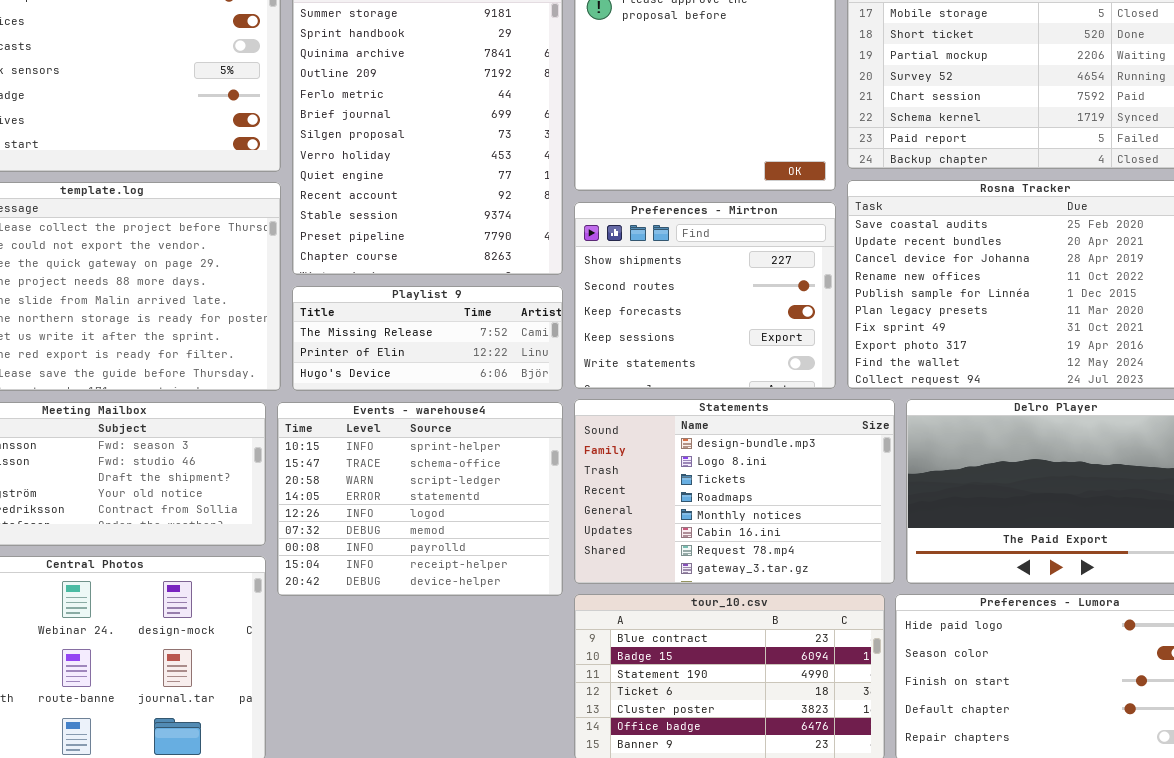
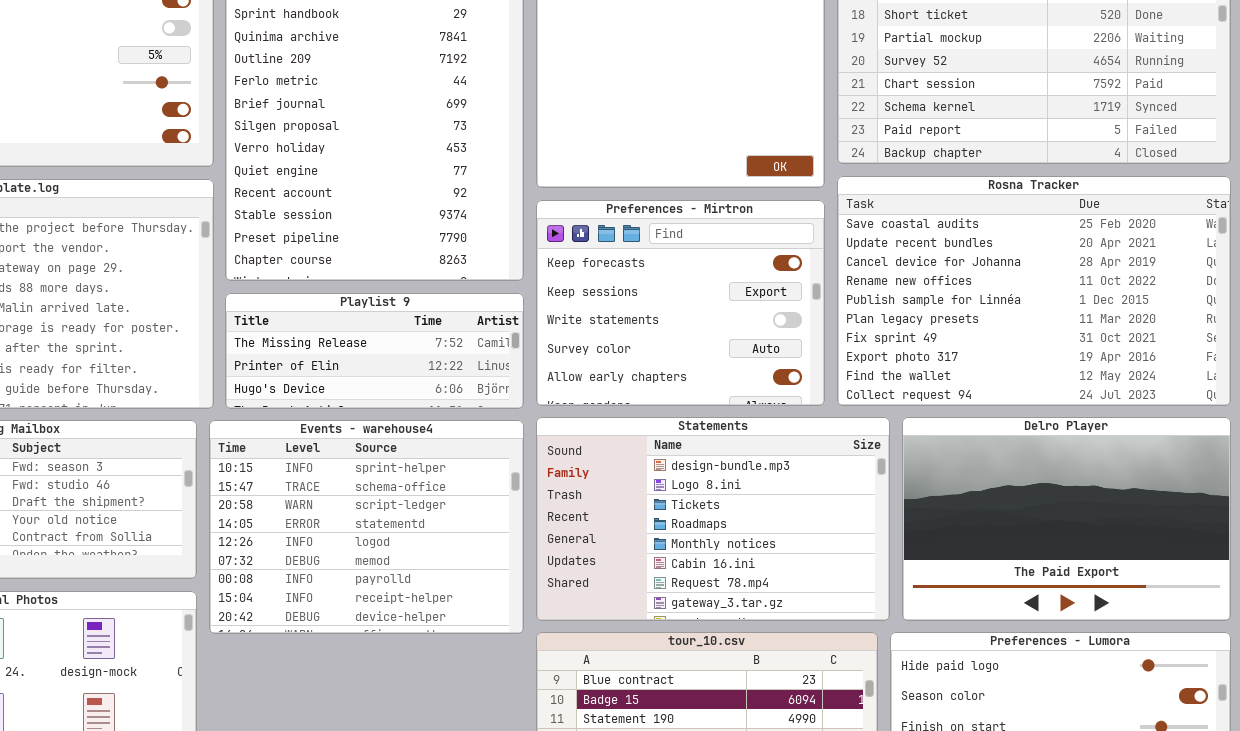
Preferences - Mirtron: [574,202,836,389] -> [536,200,825,406], scrolled down 2 rows

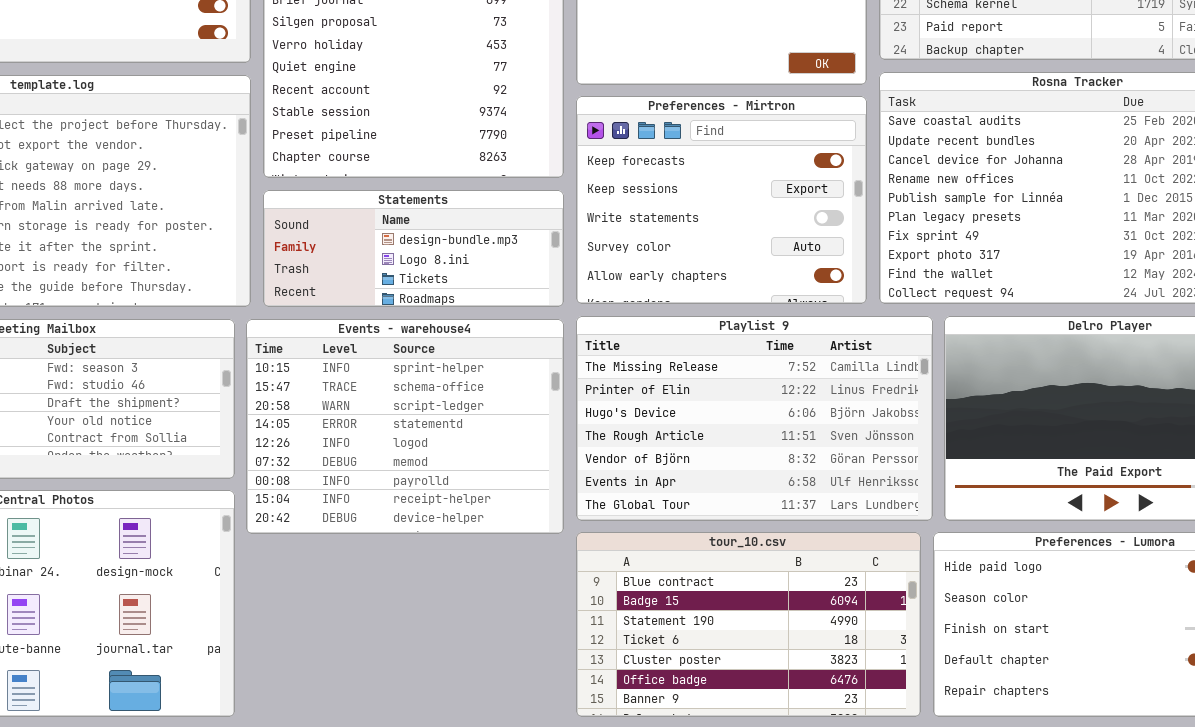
Playlist 9: [225,293,524,409] -> [576,316,933,521], moved, resized
Statements: [536,417,890,621] -> [263,190,564,307], moved, resized

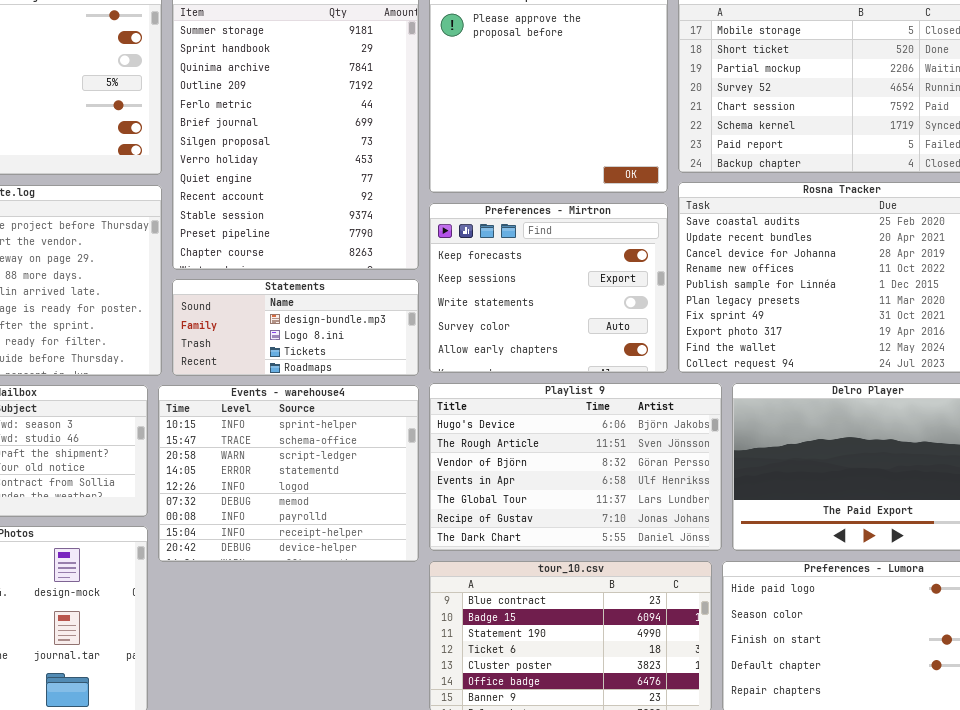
Playlist 9: [576,316,933,521] -> [429,383,722,551], scrolled down 2 rows

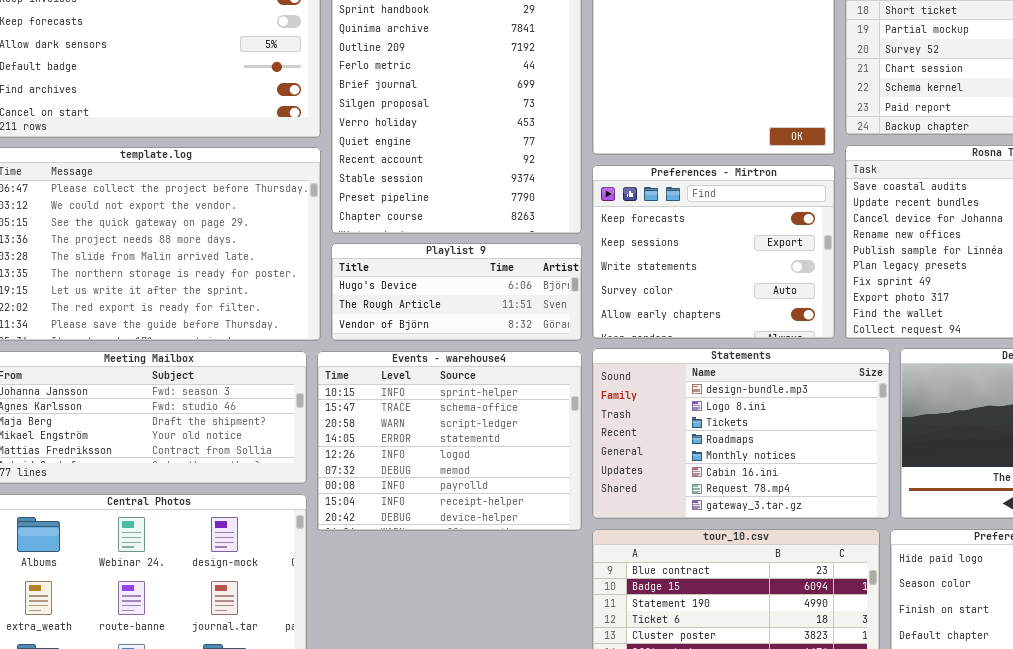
Statements: [172,279,419,376] -> [592,348,890,519], moved, resized
Playlist 9: [429,383,722,551] -> [331,243,582,341], moved, resized

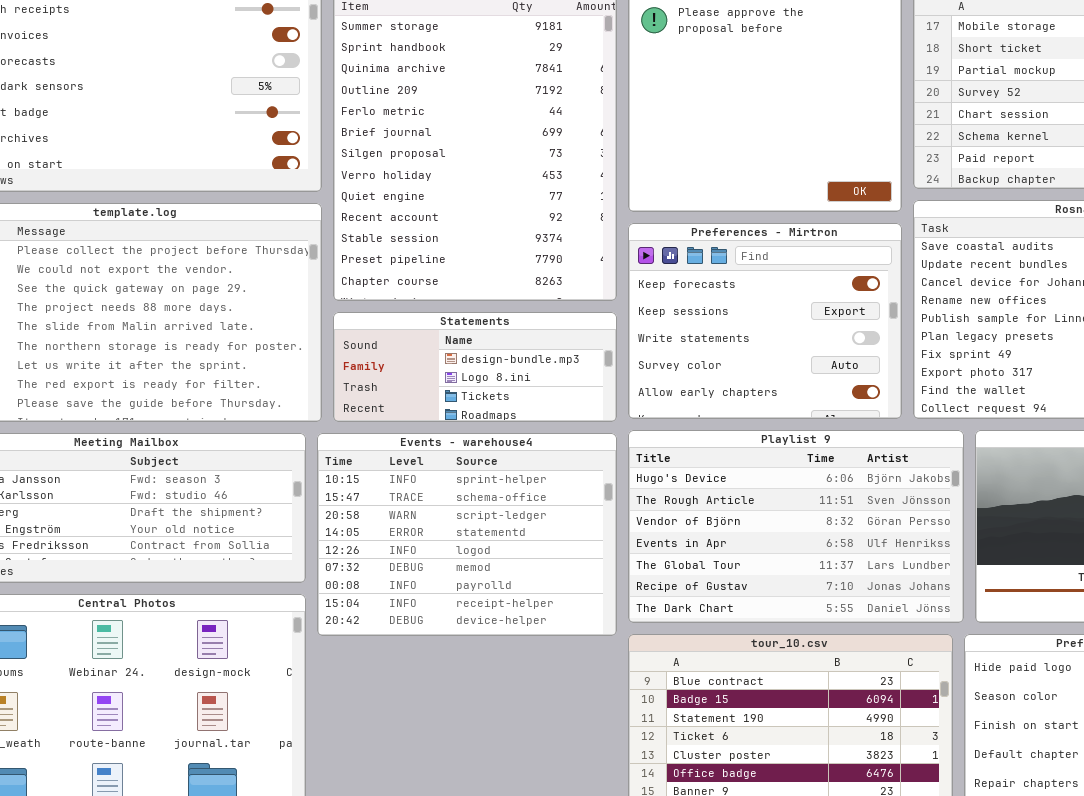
Playlist 9: [331,243,582,341] -> [628,430,964,623], moved, resized
Statements: [592,348,890,519] -> [333,312,617,422], moved, resized

